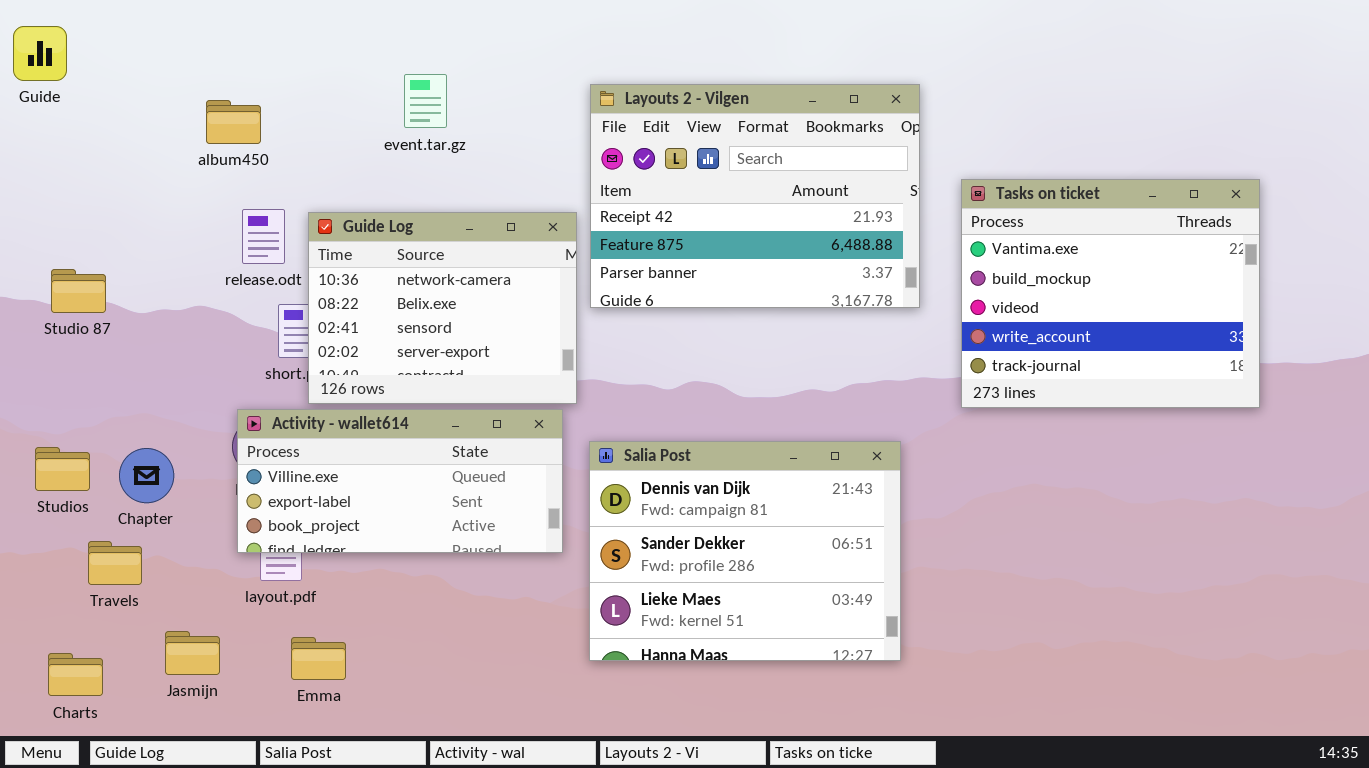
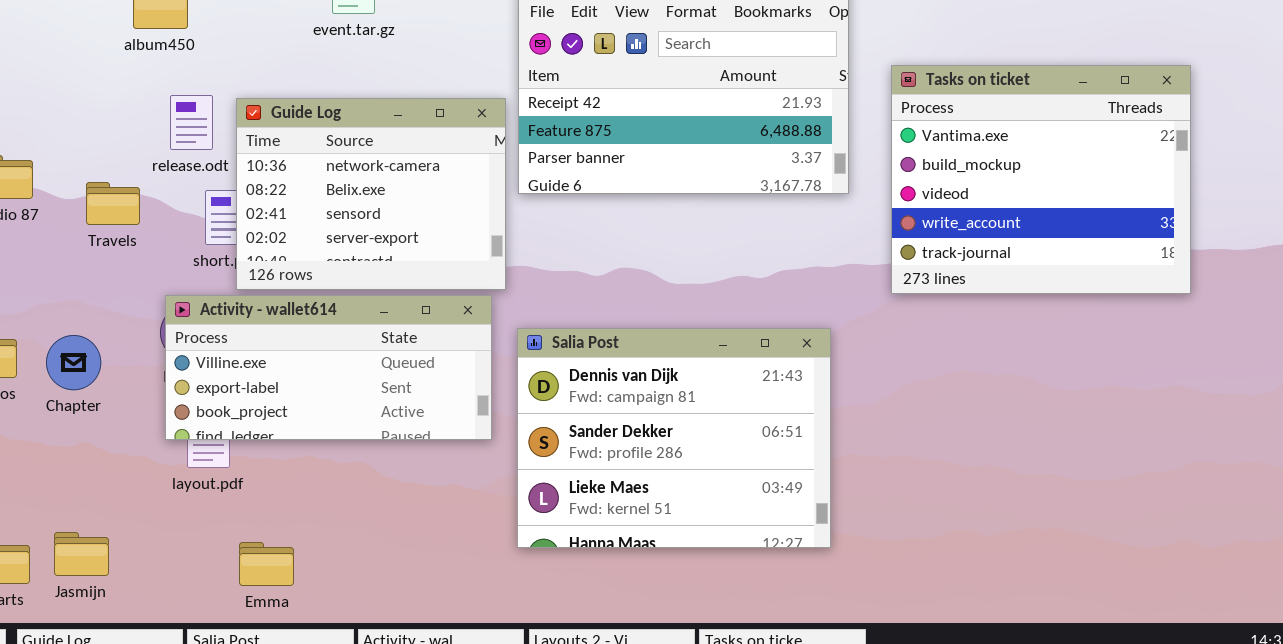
Travels: [88,541,142,585] -> [86,182,140,225], moved
Jasmijn: [165,631,220,675] -> [54,532,109,576], moved
Emma: [291,637,346,680] -> [239,542,294,586], moved

